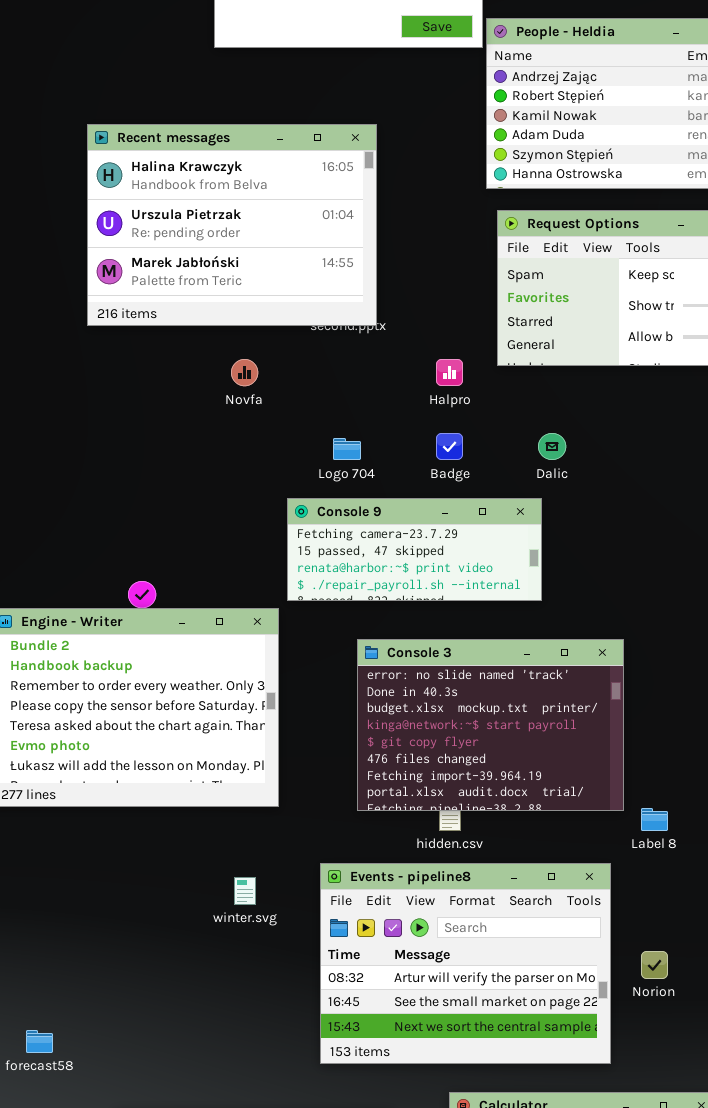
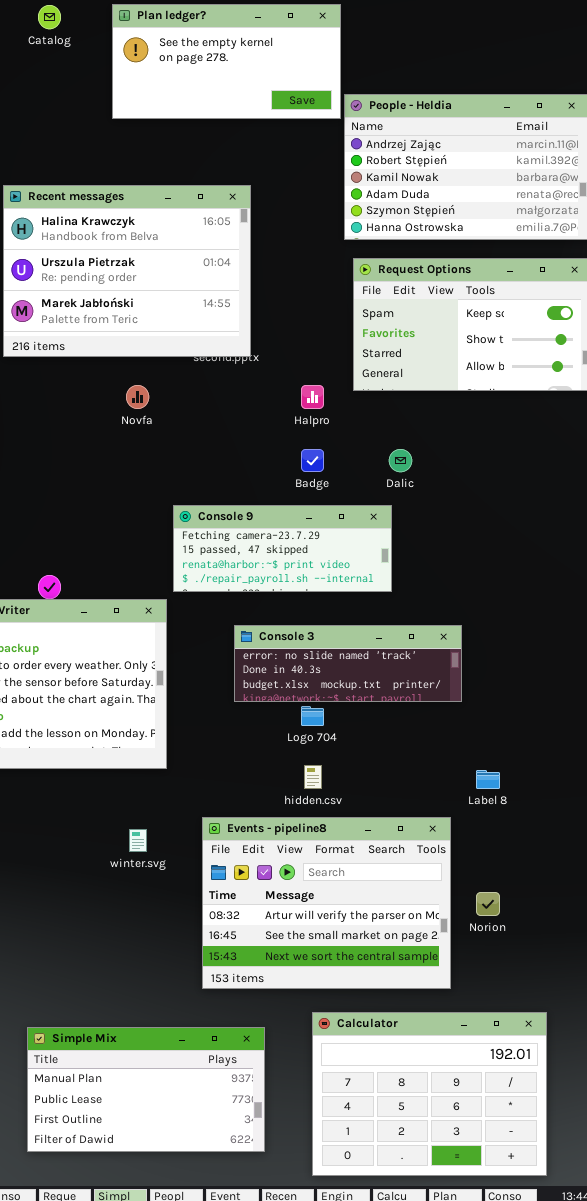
Logo 704: [333,438,361,460] -> [301,706,324,726], moved
Console 3: [357,639,624,811] -> [234,625,462,702], resized

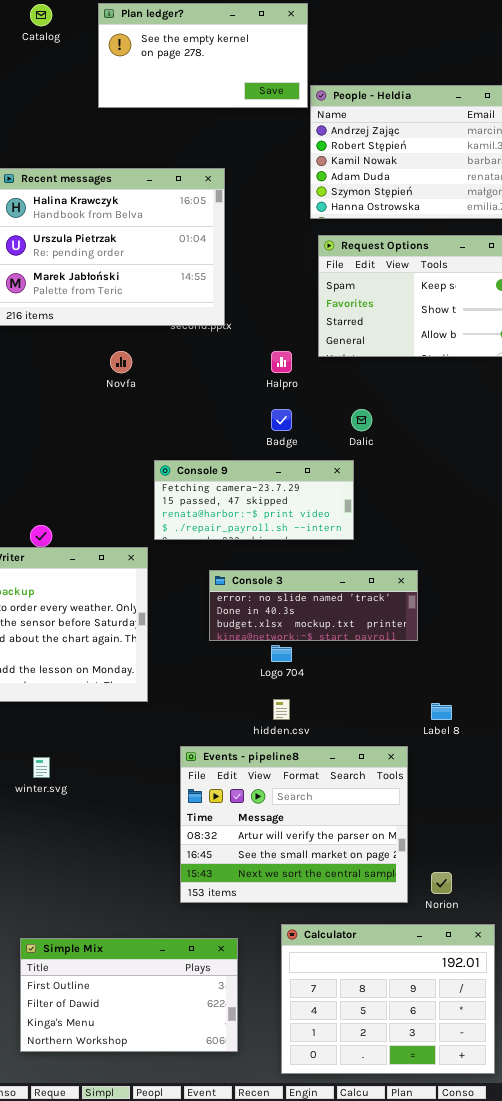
winter.svg: [129,829,147,852] -> [33,757,50,778], moved
Norion: [476,892,500,916] -> [431,872,452,894], moved
Simple Mix: [27,1027,265,1152] -> [20,938,238,1052], scrolled down 2 rows

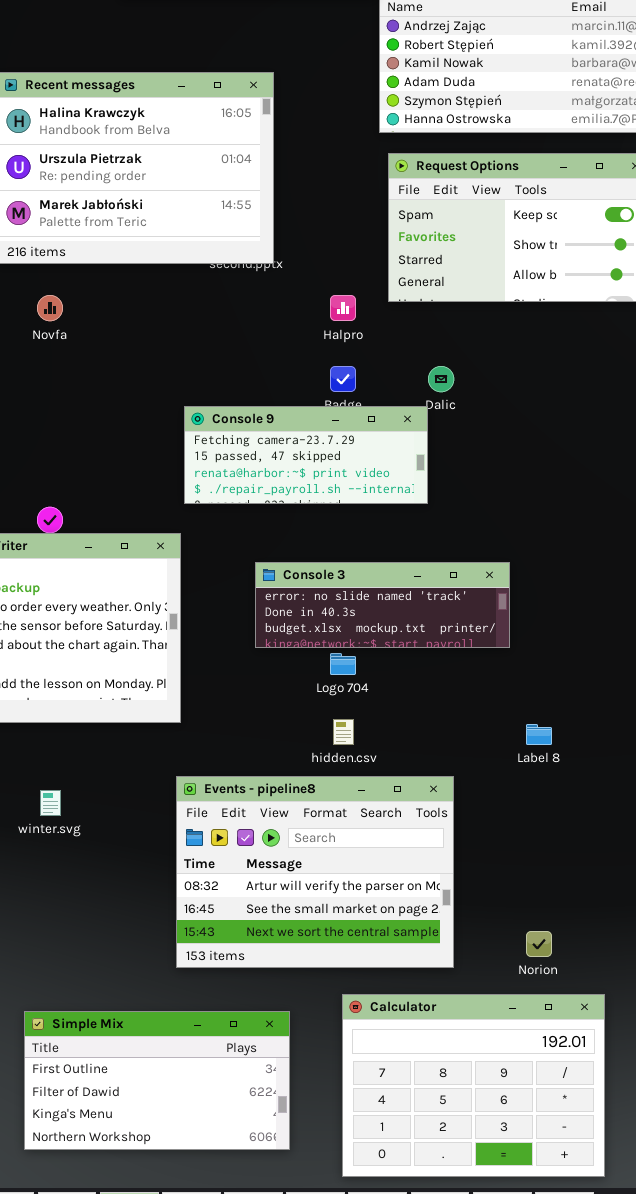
Novfa: [110,351,132,373] -> [37,295,63,321], moved
Console 9: [154,460,354,540] -> [184,406,428,504], moved
Events - pipeline8: [180,746,408,903] -> [176,776,454,968], moved

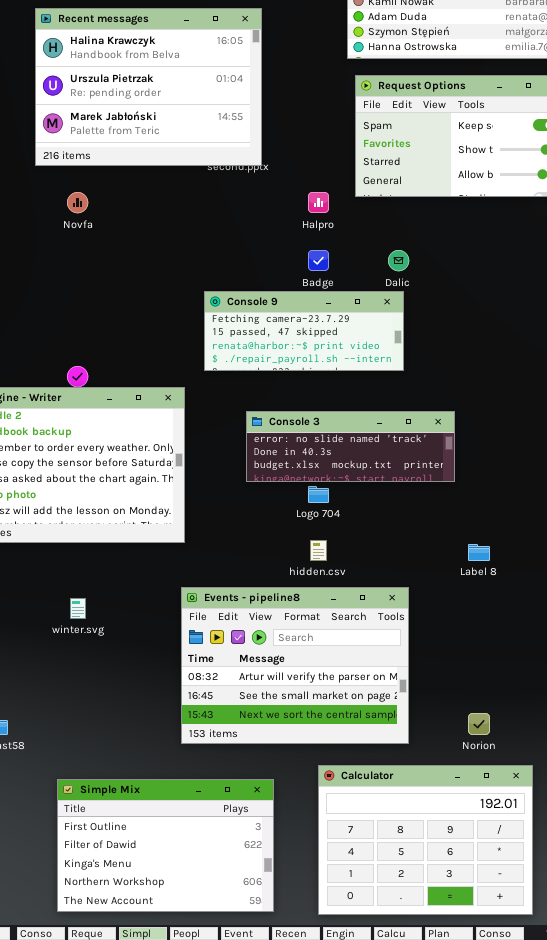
Console 9: [184,406,428,504] -> [204,291,404,371], moved
Simple Mix: [24,1011,290,1150] -> [57,779,274,912], resized

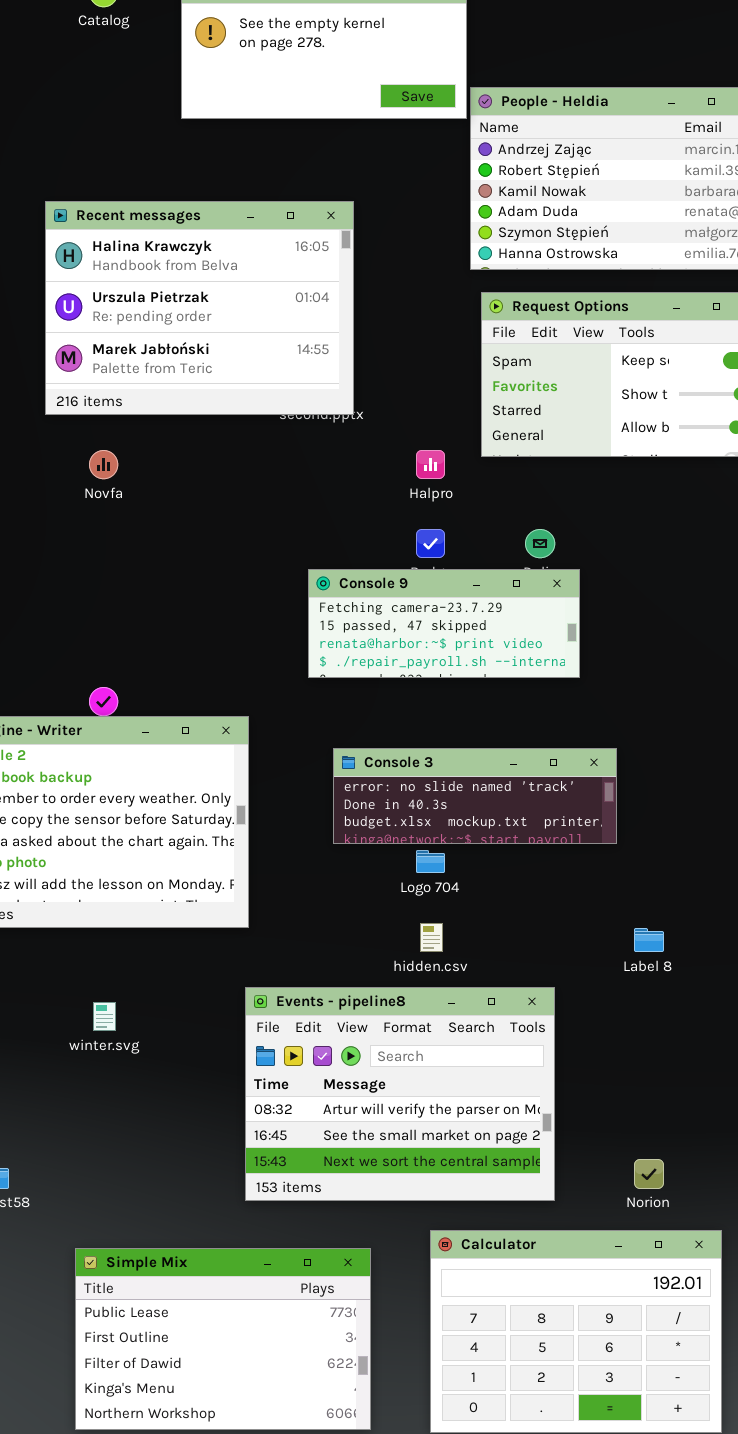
Console 9: [204,291,404,371] -> [308,569,580,678], moved
Simple Mix: [57,779,274,912] -> [75,1248,371,1430], scrolled up 1 row

